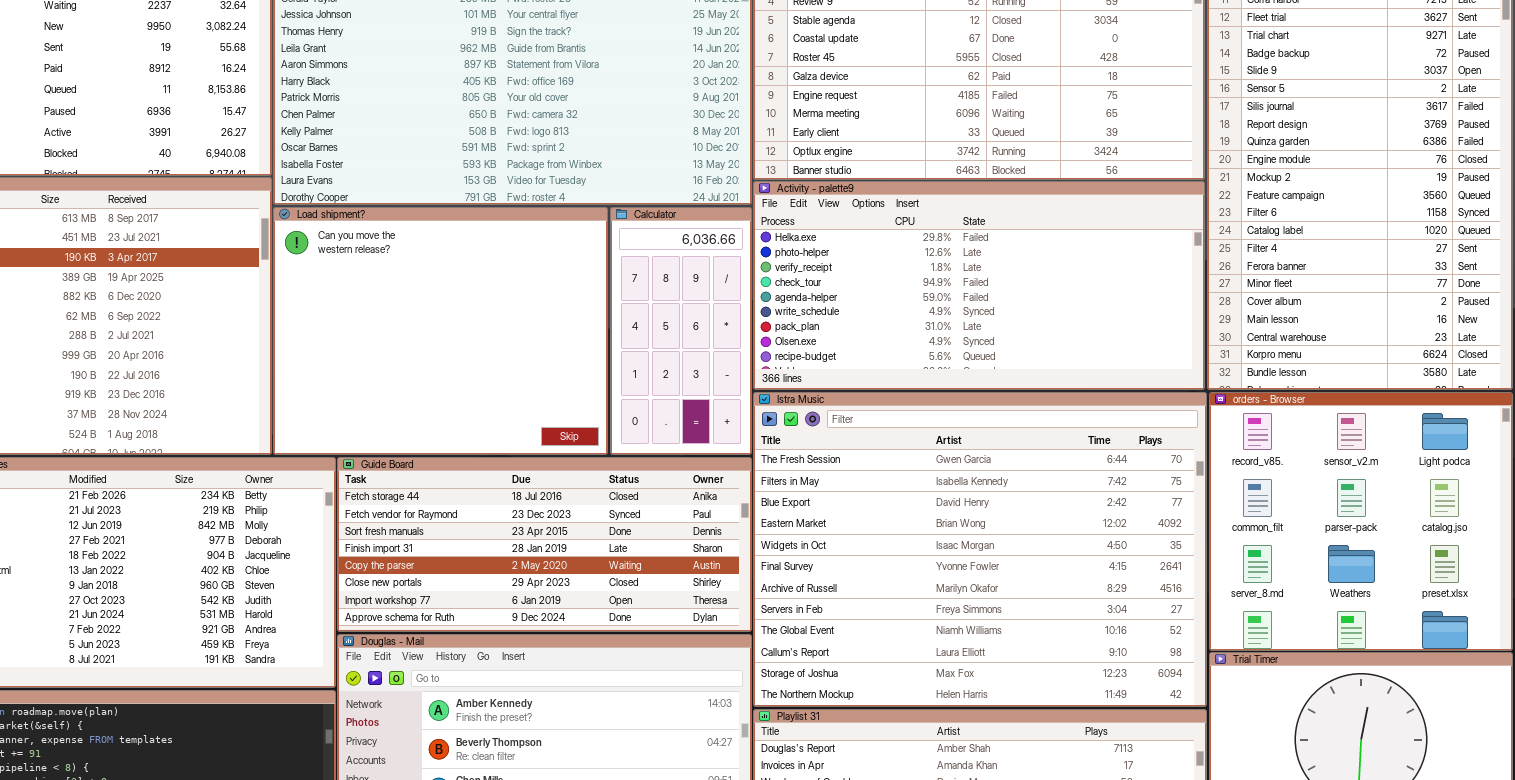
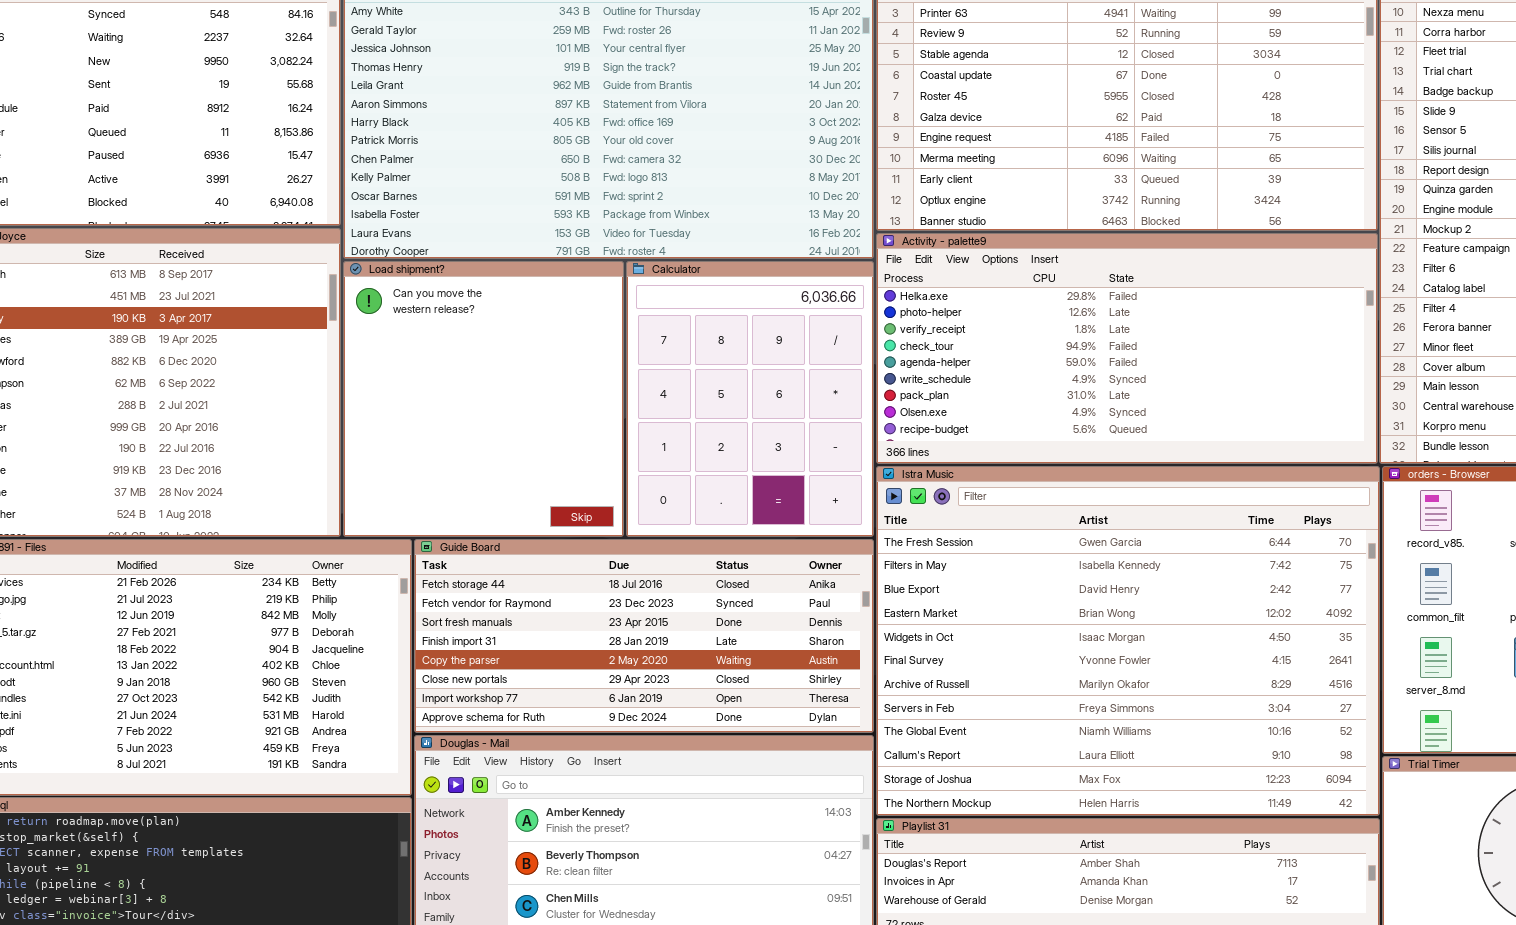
Load shipment?: [273,207,608,455] -> [343,261,624,537], resized
Calculator: [610,207,752,455] -> [626,261,874,537], resized

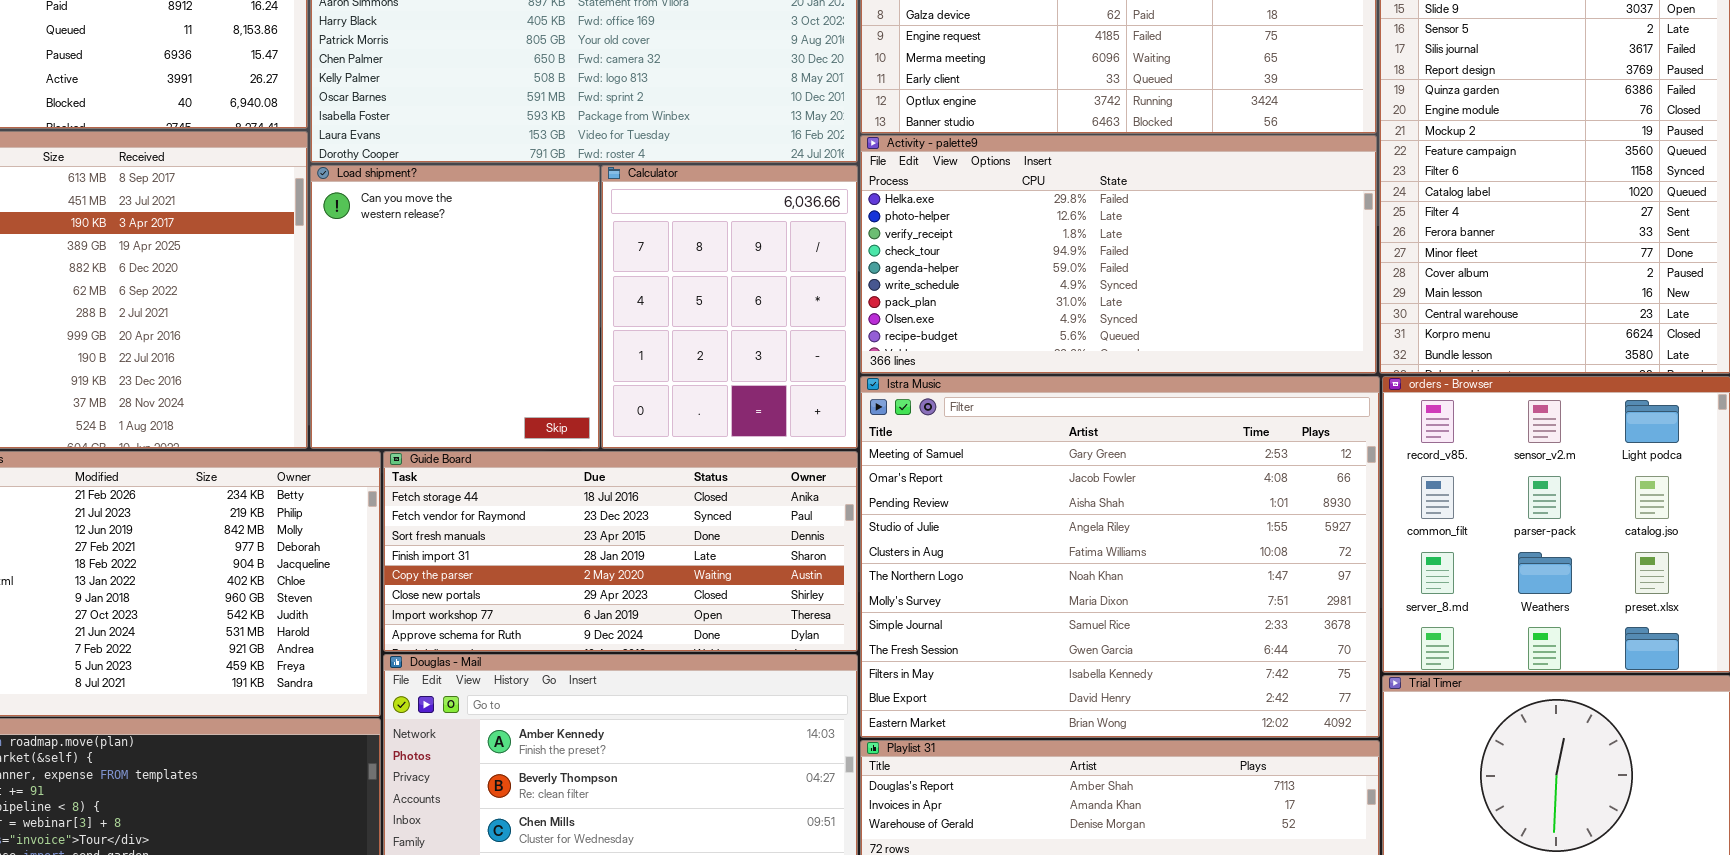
Istra Music: [876,466,1380,816] -> [860,376,1380,738], scrolled up 8 rows

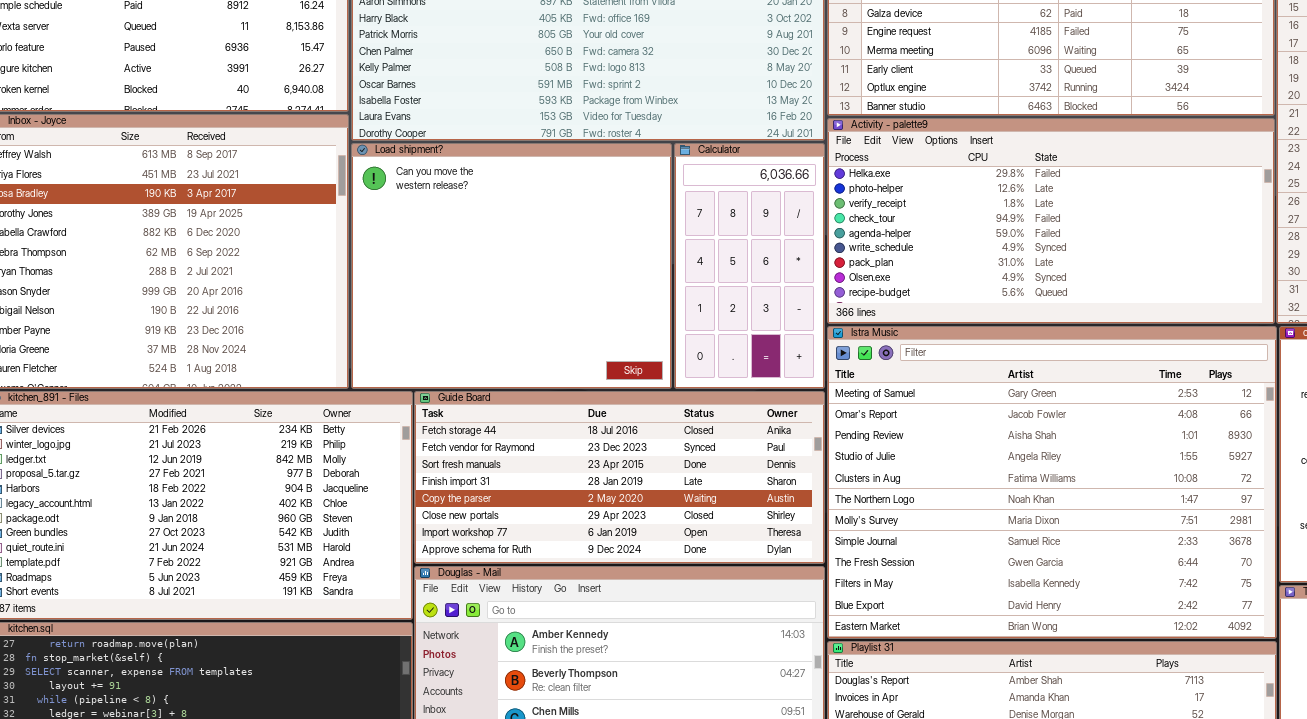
Load shipment?: [310,165,600,449] -> [351,143,672,389], resized
Calculator: [601,165,858,449] -> [674,143,825,389], resized

